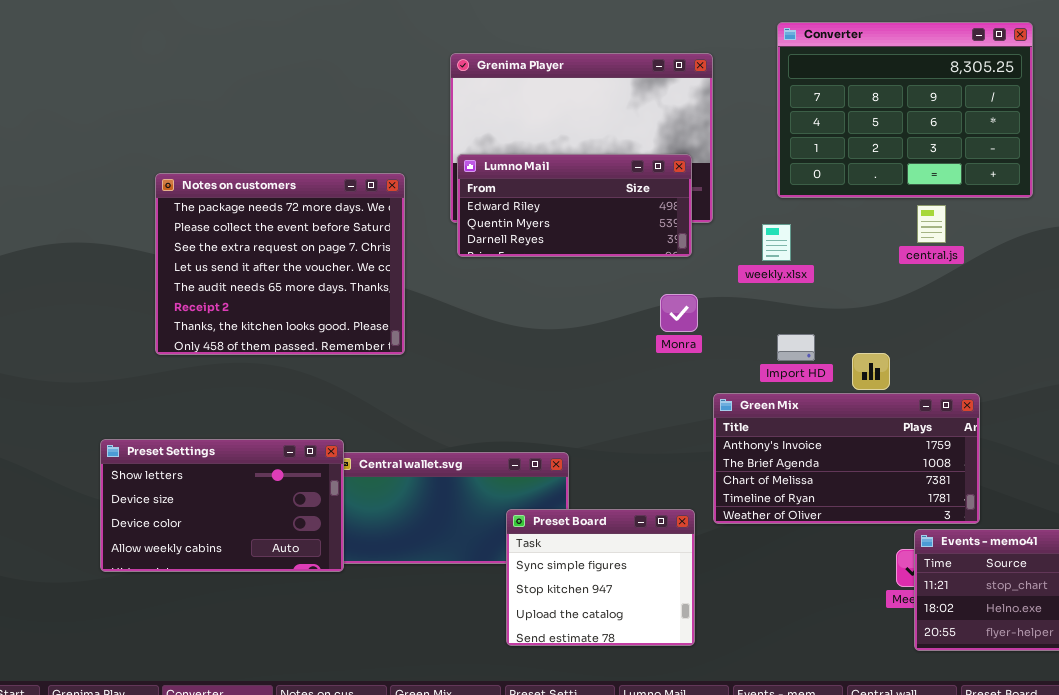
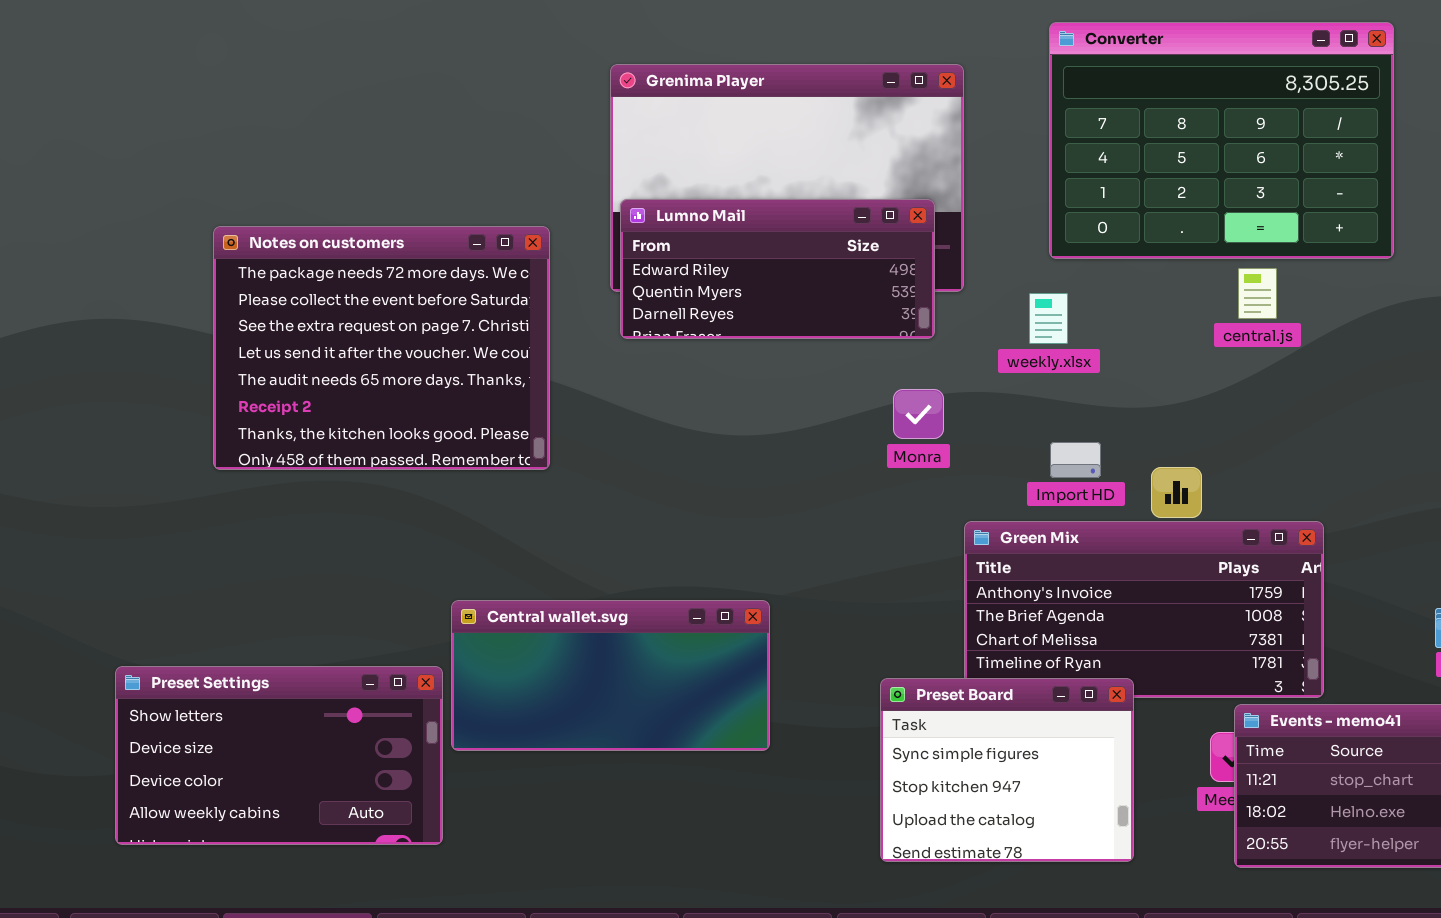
Preset Settings: [100,439,344,572] -> [115,666,443,845], moved
Preset Board: [506,509,695,646] -> [880,678,1134,862], moved

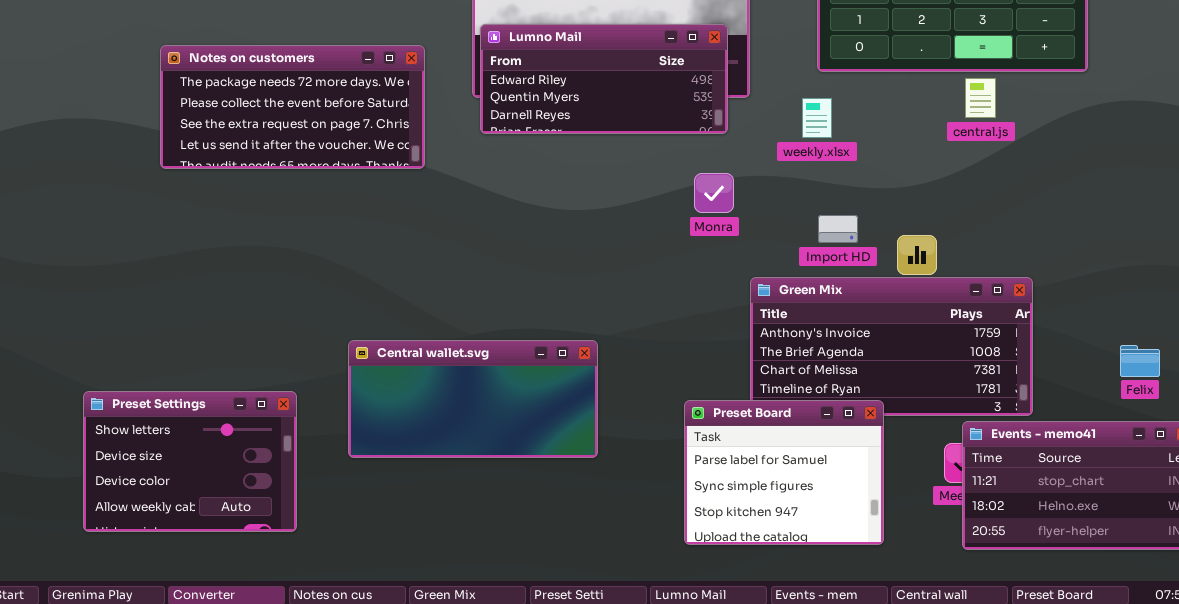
Notes on customers: [213,226,550,470] -> [160,45,425,169], resized
Preset Settings: [115,666,443,845] -> [83,391,297,532], resized
Preset Board: [880,678,1134,862] -> [684,400,884,545], scrolled up 1 row

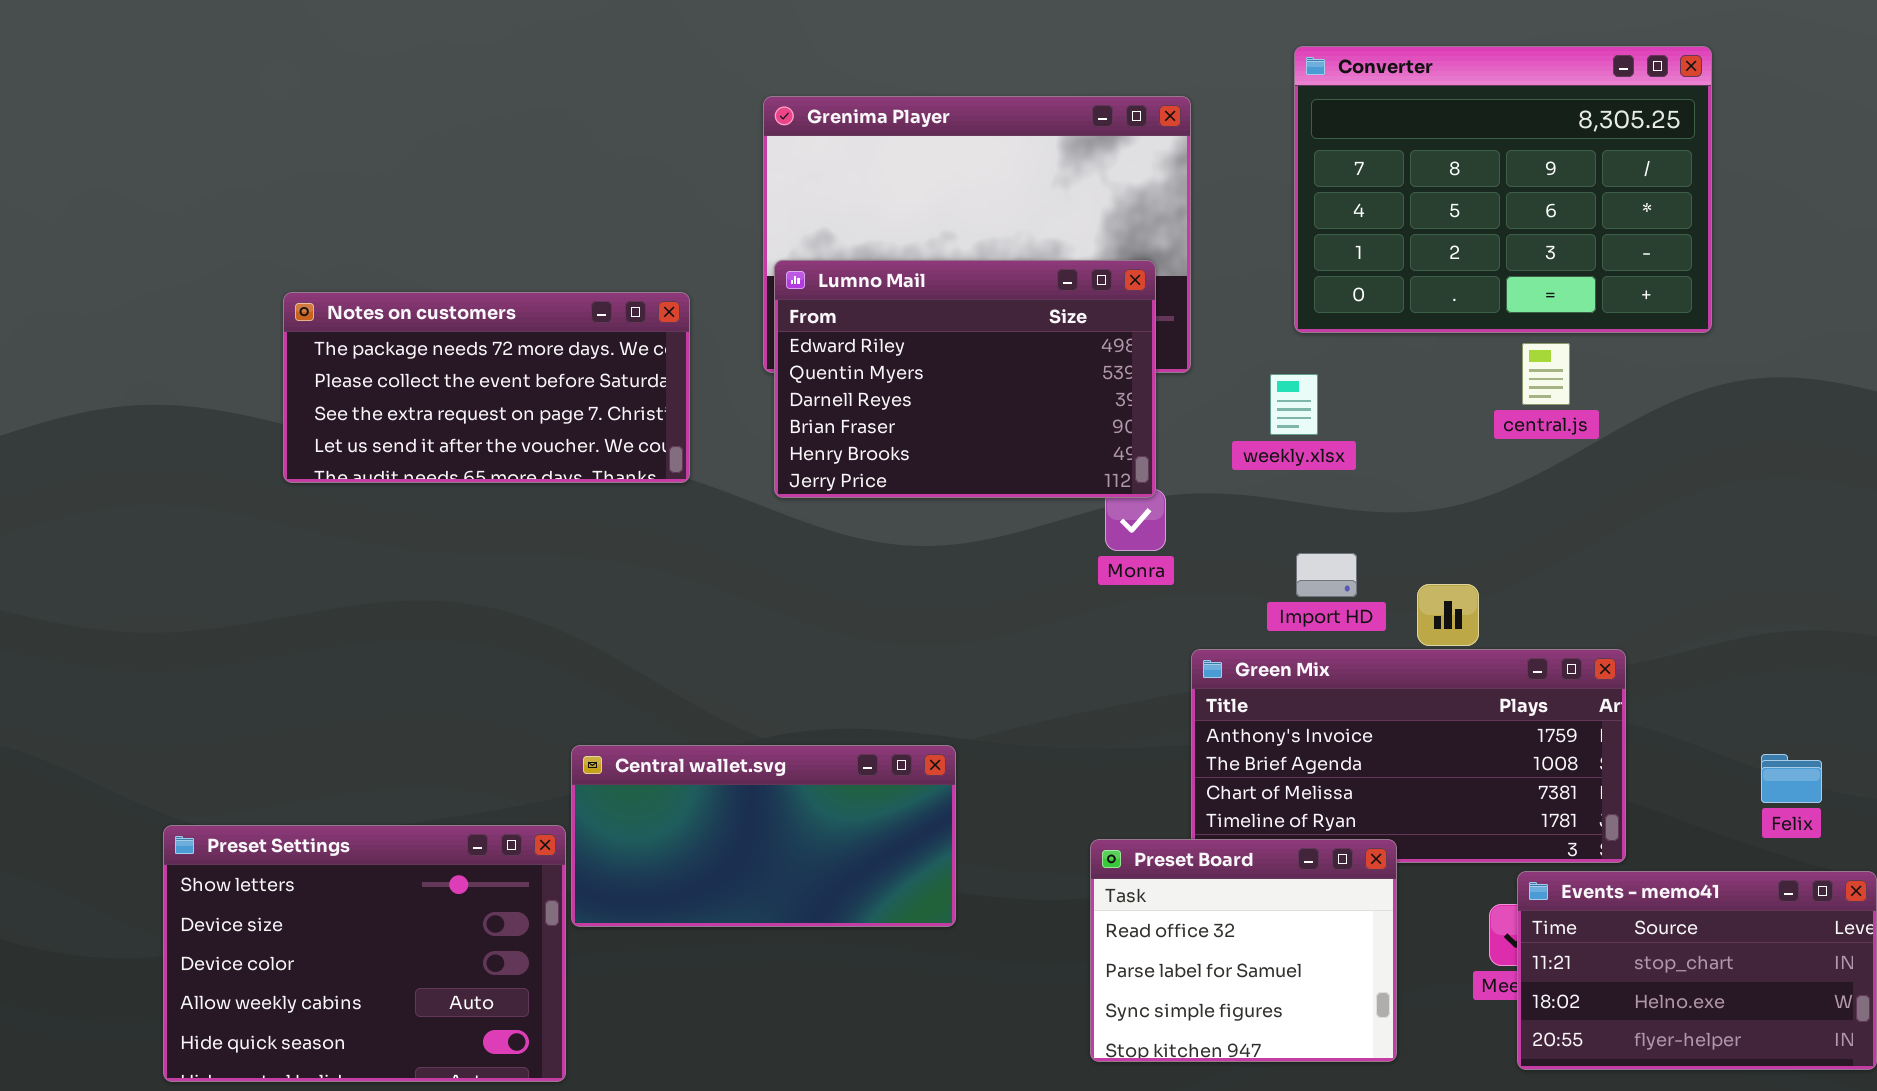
Lumno Mail: [480,24,728,134] -> [774,260,1156,498], resized
Preset Settings: [83,391,297,532] -> [163,825,566,1082], resized
Preset Board: [684,400,884,545] -> [1090,839,1397,1062], scrolled up 1 row

